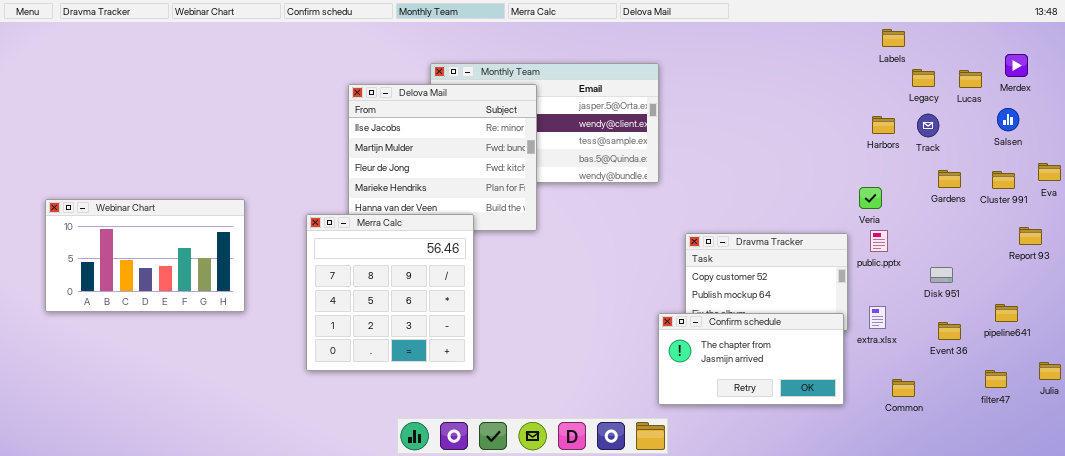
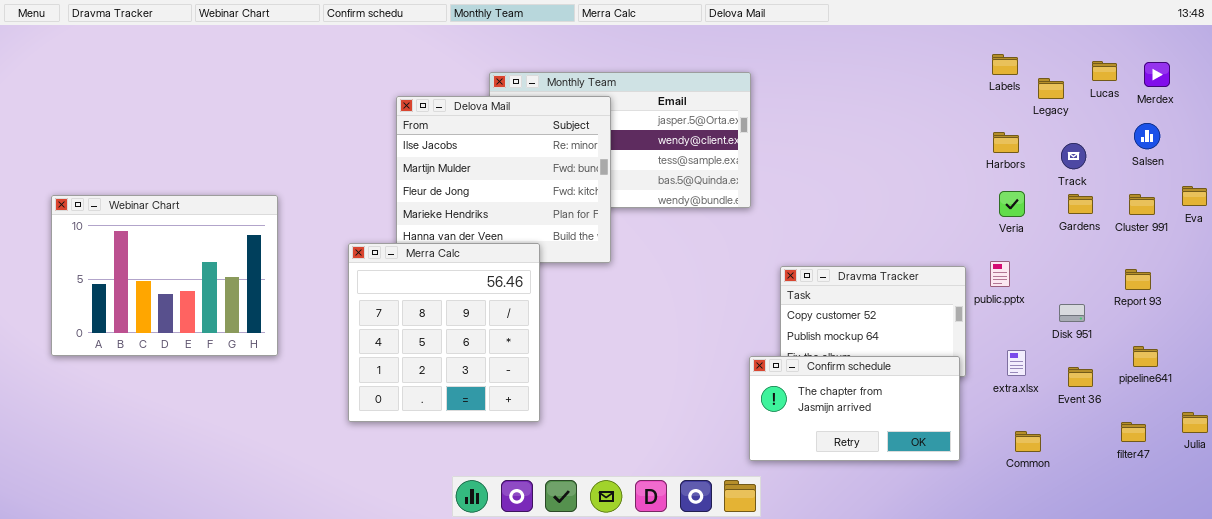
Labels: [882,29,905,47] -> [992,54,1018,75], moved
Lucas: [959,70,982,88] -> [1092,61,1117,81], moved
Track: [917,114,939,137] -> [1061,143,1086,169], moved
Veria: [859,187,882,209] -> [999,191,1025,217], moved
Webinar Chart: [45,199,245,312] -> [51,195,278,356], resized
Report 93: [1019,227,1042,245] -> [1125,269,1151,290], moved
extra.xlsx: [869,306,886,329] -> [1007,350,1026,376], moved

